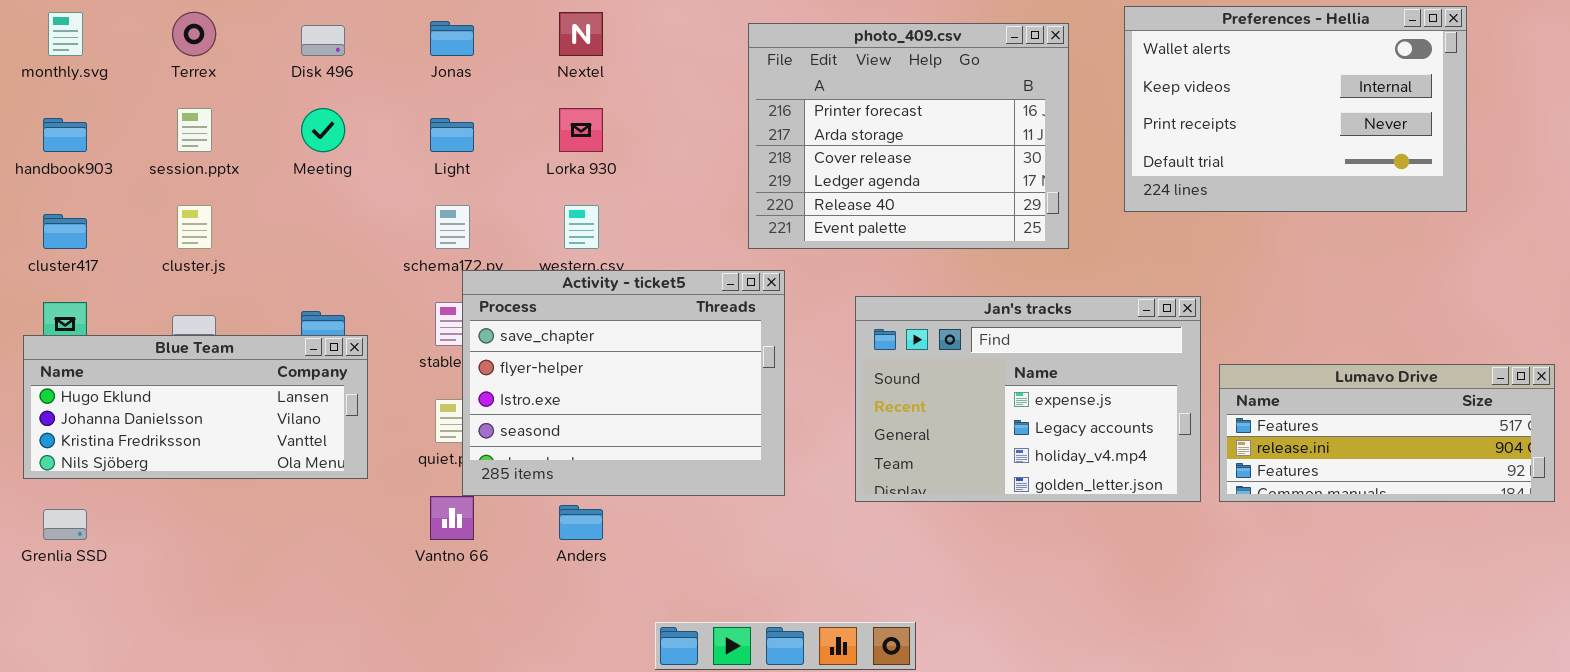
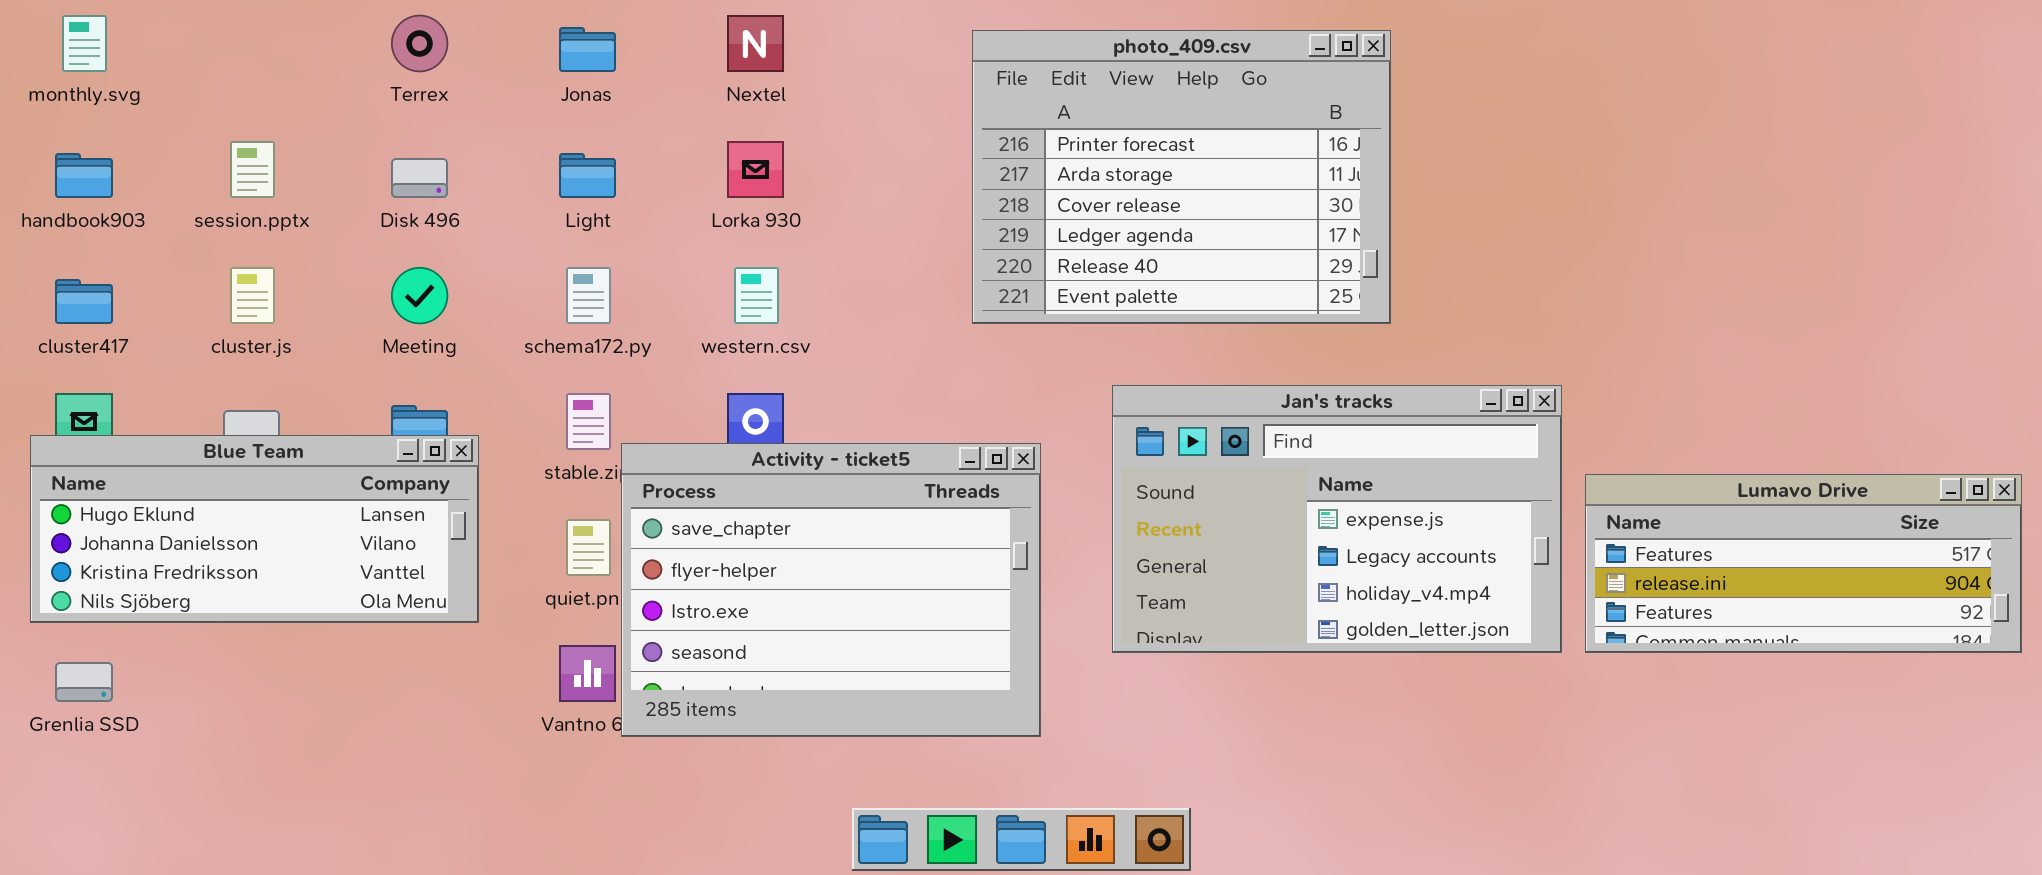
Preferences - Hellia: [1124,6,1467,212] -> none, closed
Terrex: [172,12,216,56] -> [391,15,448,72], moved
Disk 496: [301,25,345,56] -> [391,158,448,198], moved
Meeting: [301,108,345,152] -> [391,267,448,324], moved
Activity - ticket5: [462,270,785,496] -> [621,443,1041,737], moved

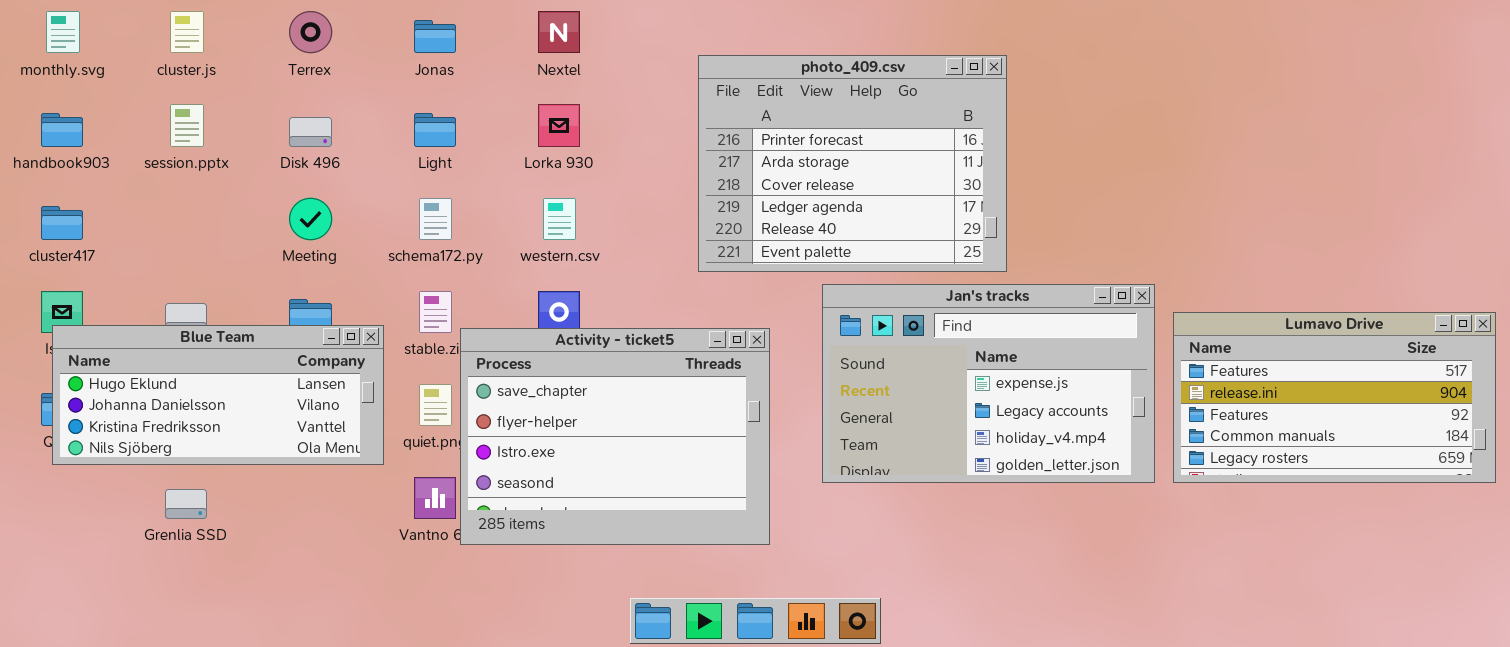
photo_409.csv: [972,30,1391,324] -> [698,55,1007,272], moved
cluster.js: [230,267,275,324] -> [170,11,204,53], moved
Blue Team: [30,435,479,623] -> [52,325,384,465], moved
Lumavo Drive: [1585,474,2022,653] -> [1173,312,1496,483], resized
Grenlia SSD: [55,662,113,702] -> [165,489,207,519], moved

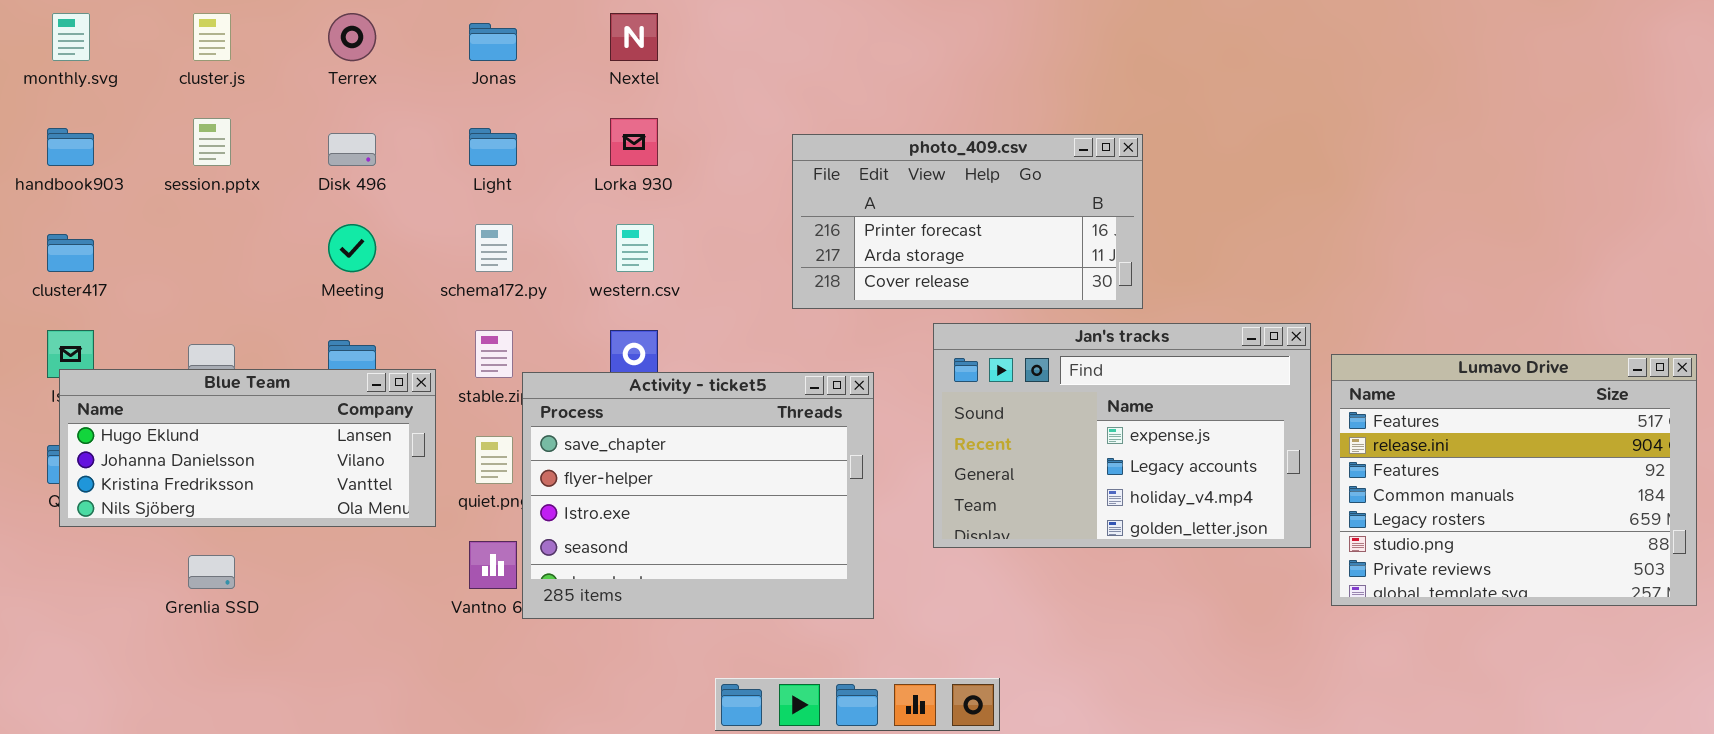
photo_409.csv: [698,55,1007,272] -> [792,134,1143,309], resized
Lumavo Drive: [1173,312,1496,483] -> [1331,354,1697,606], resized

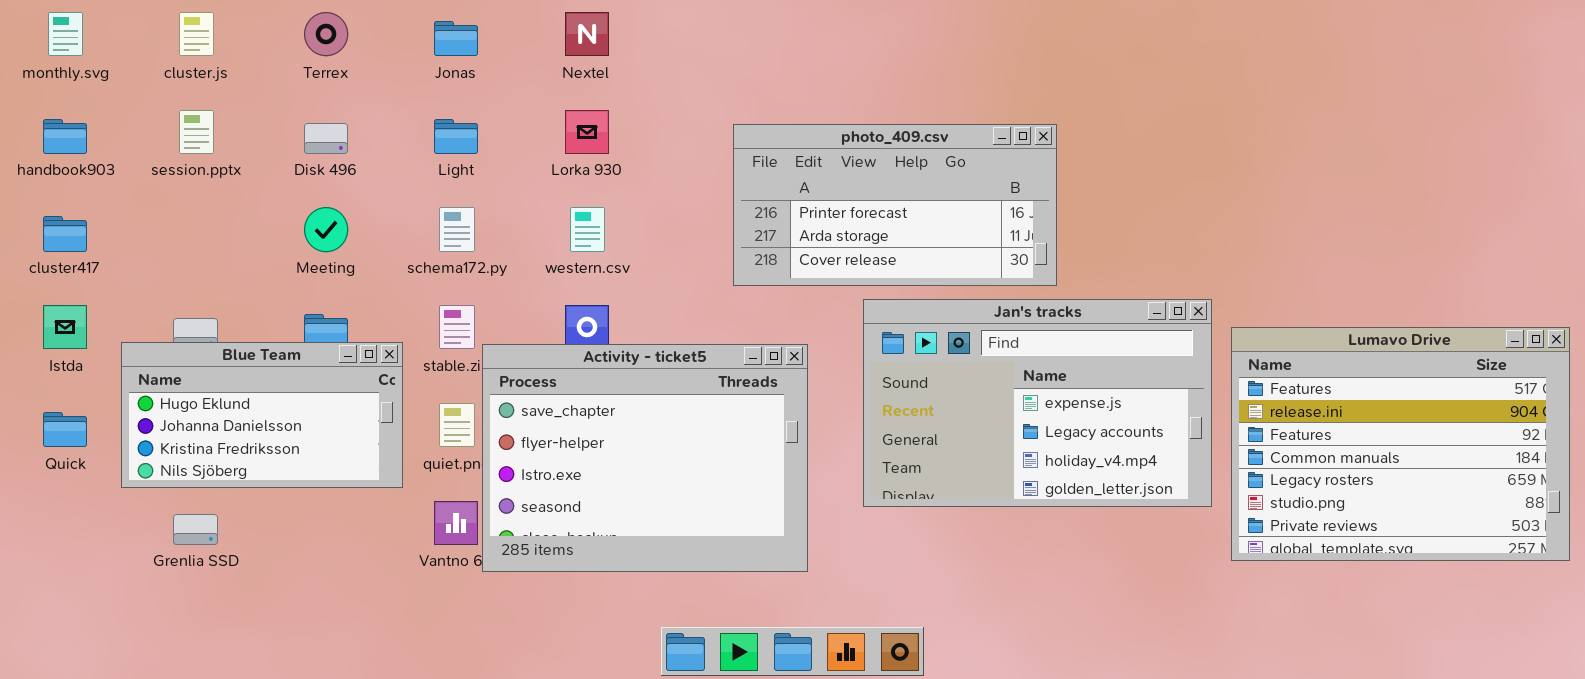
Blue Team: [59,369,436,527] -> [121,342,403,488], resized

